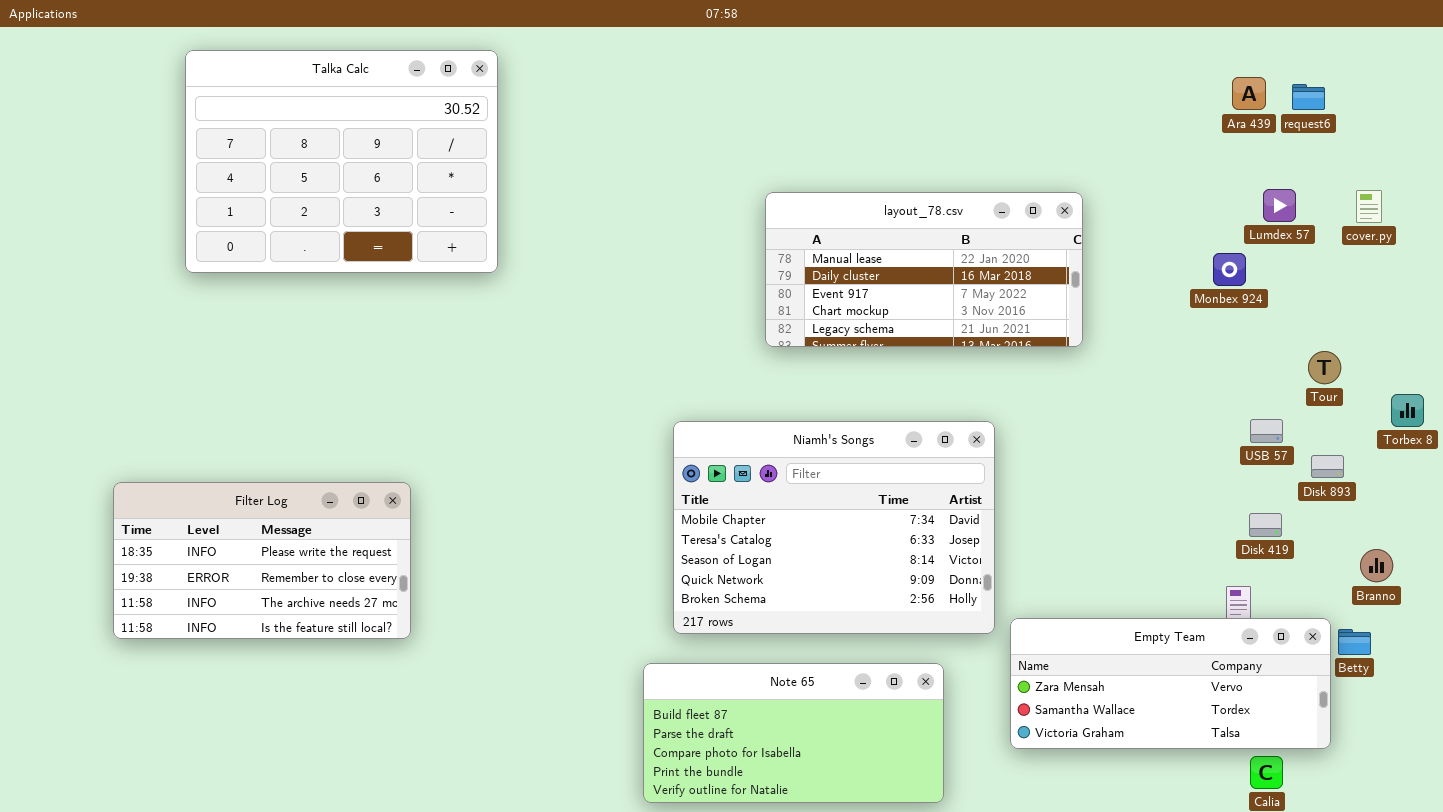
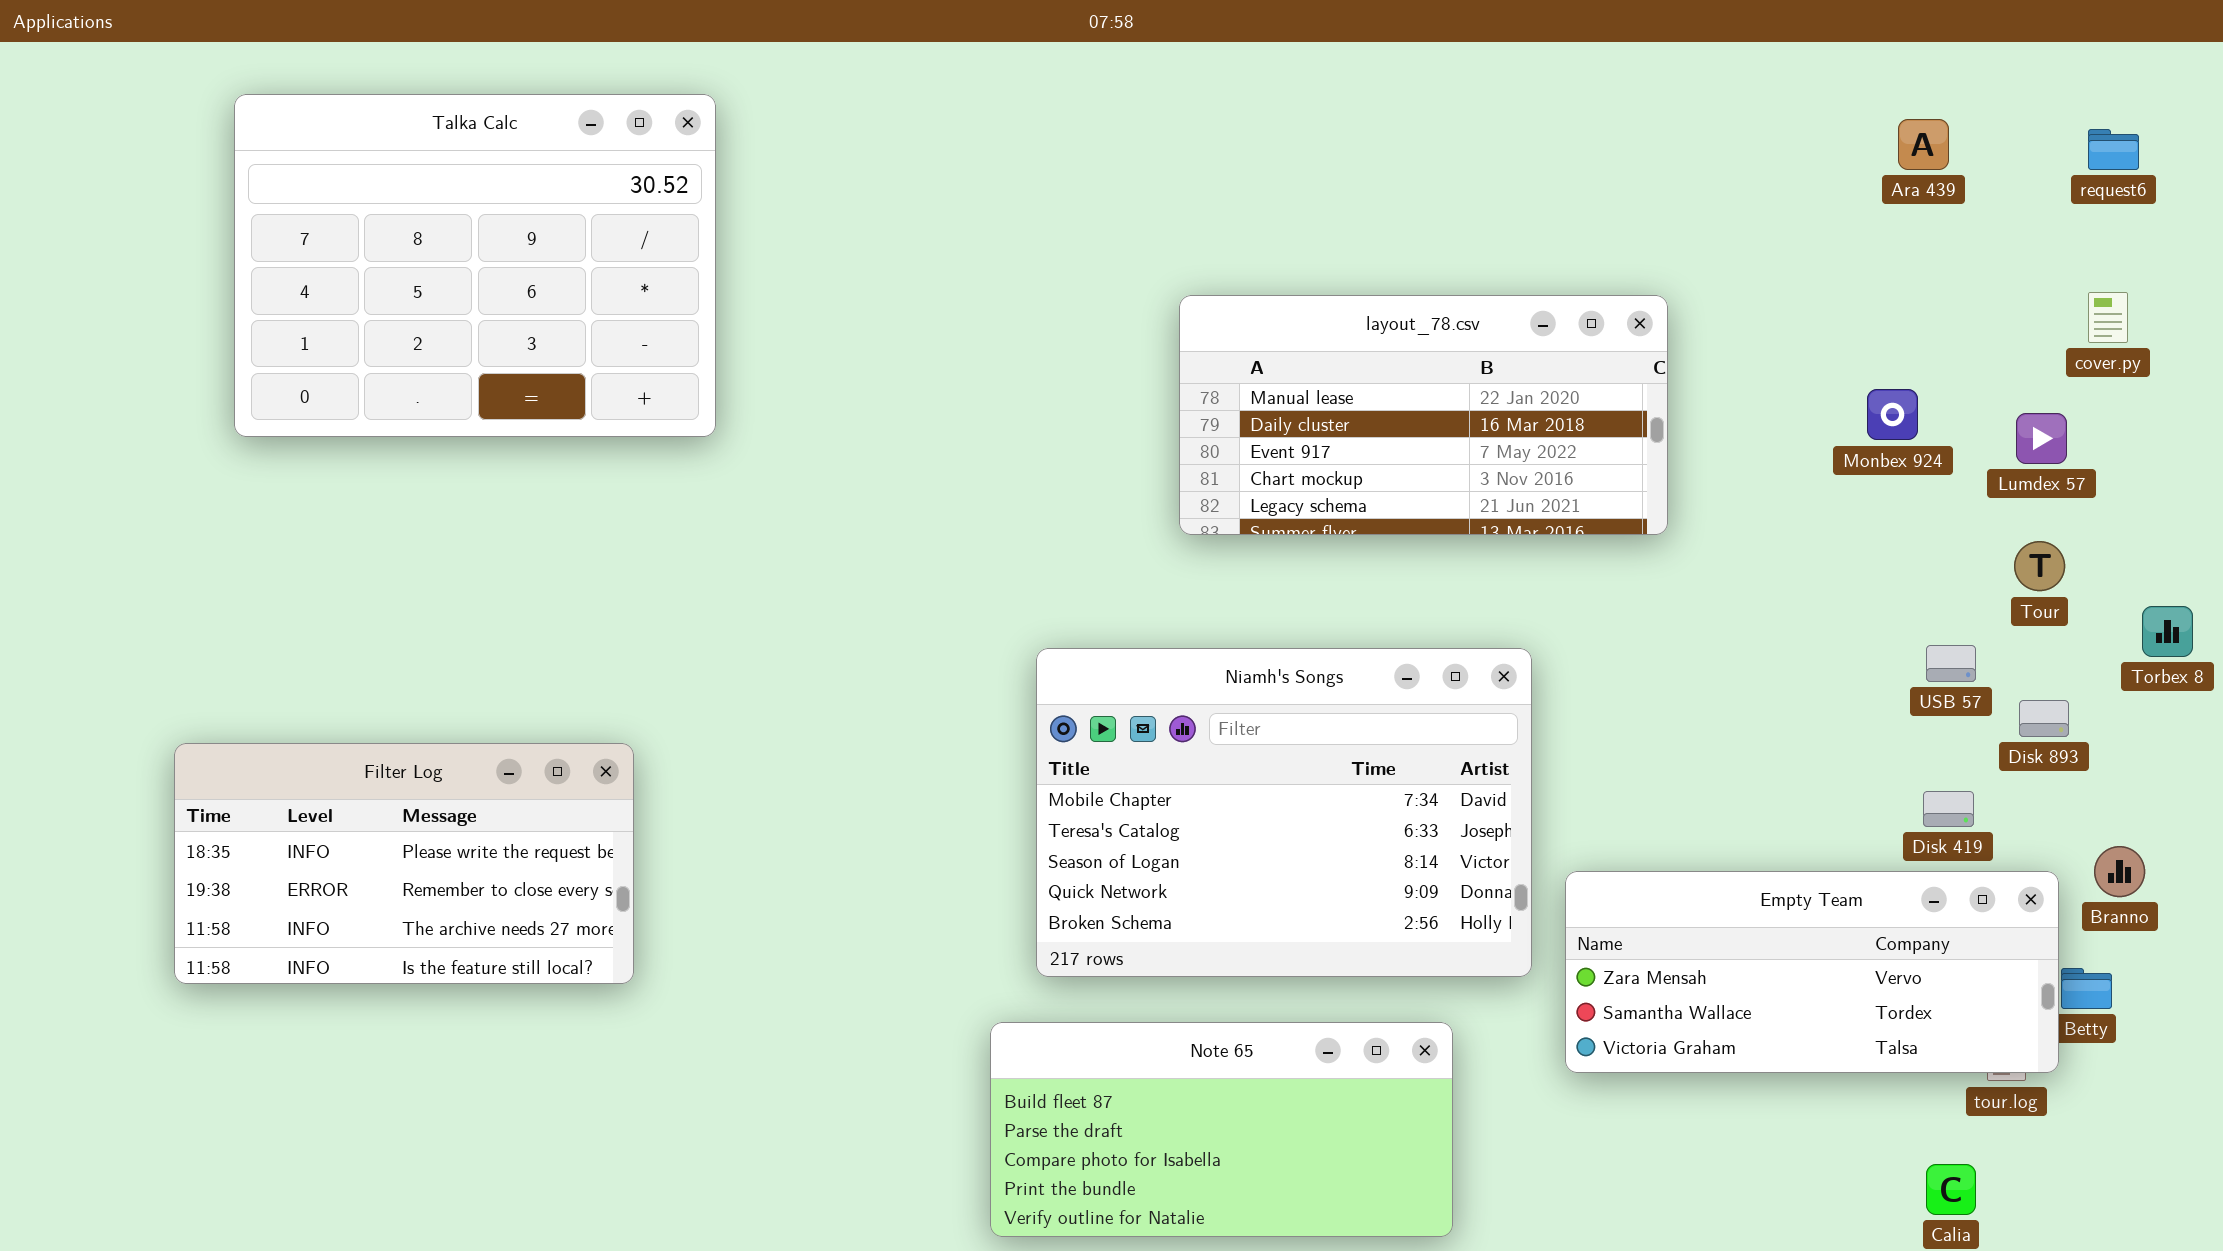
Talka Calc: [185,50,498,273] -> [234,94,716,437], moved
request6: [1292,84,1325,110] -> [2088,129,2139,170], moved
Lumdex 57: [1263,189,1296,222] -> [2016,413,2067,464], moved
Empty Team: [1010,618,1331,749] -> [1565,871,2059,1073], moved

